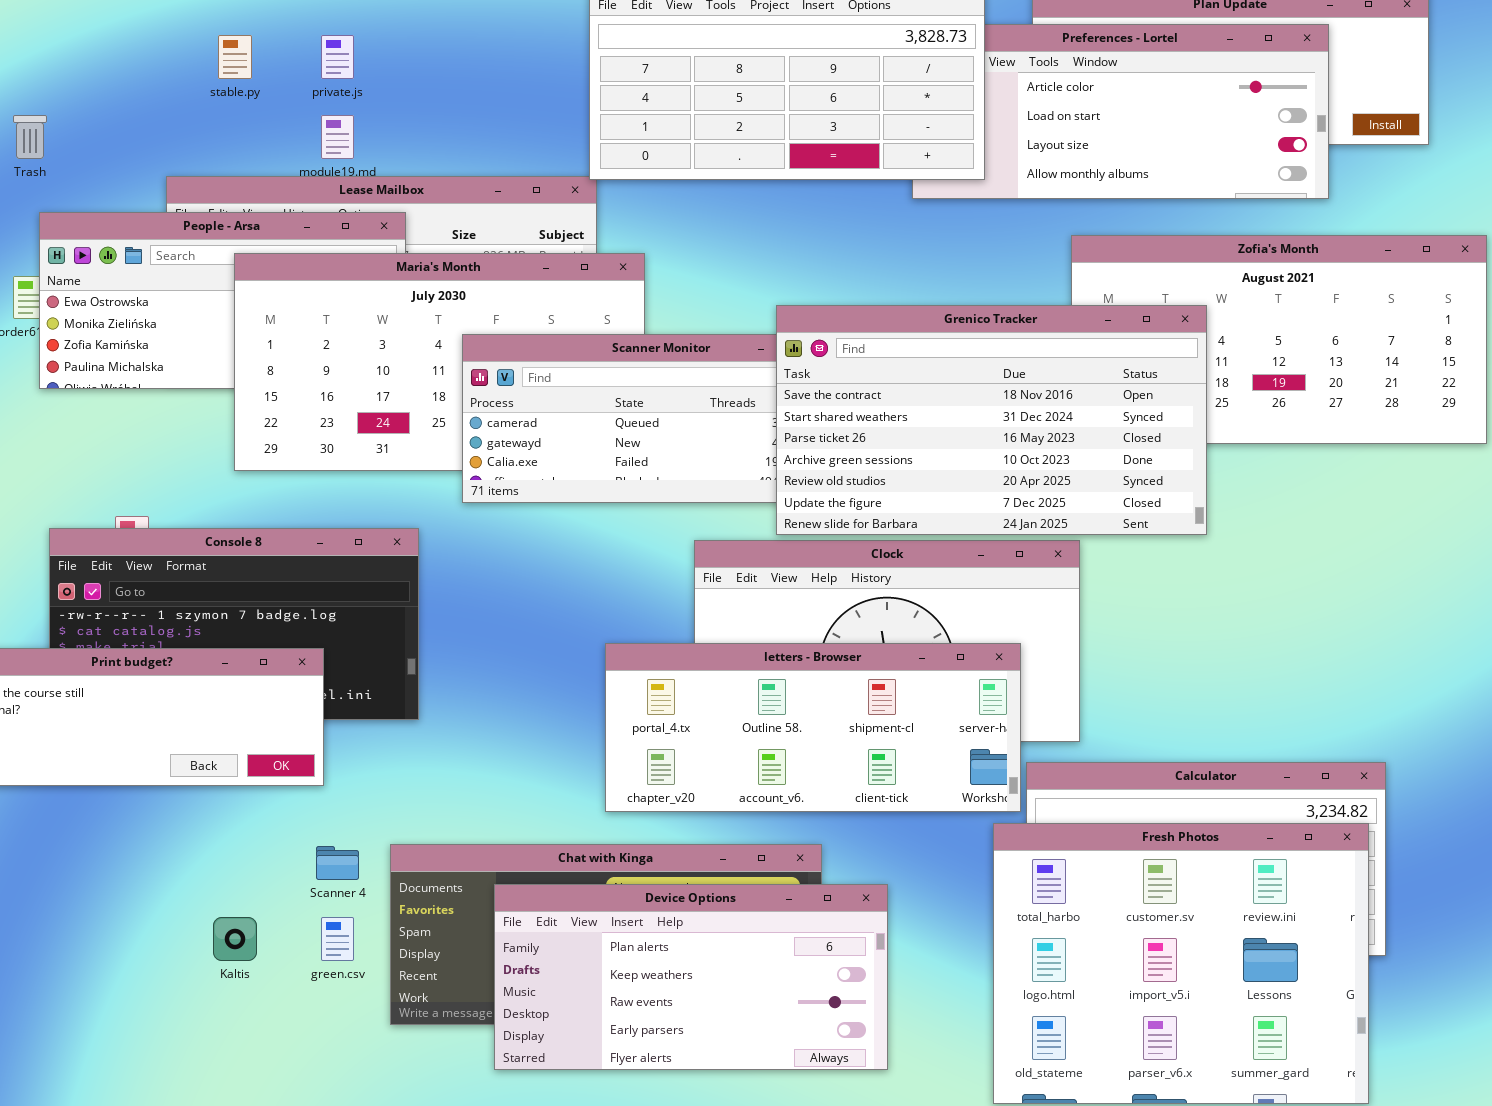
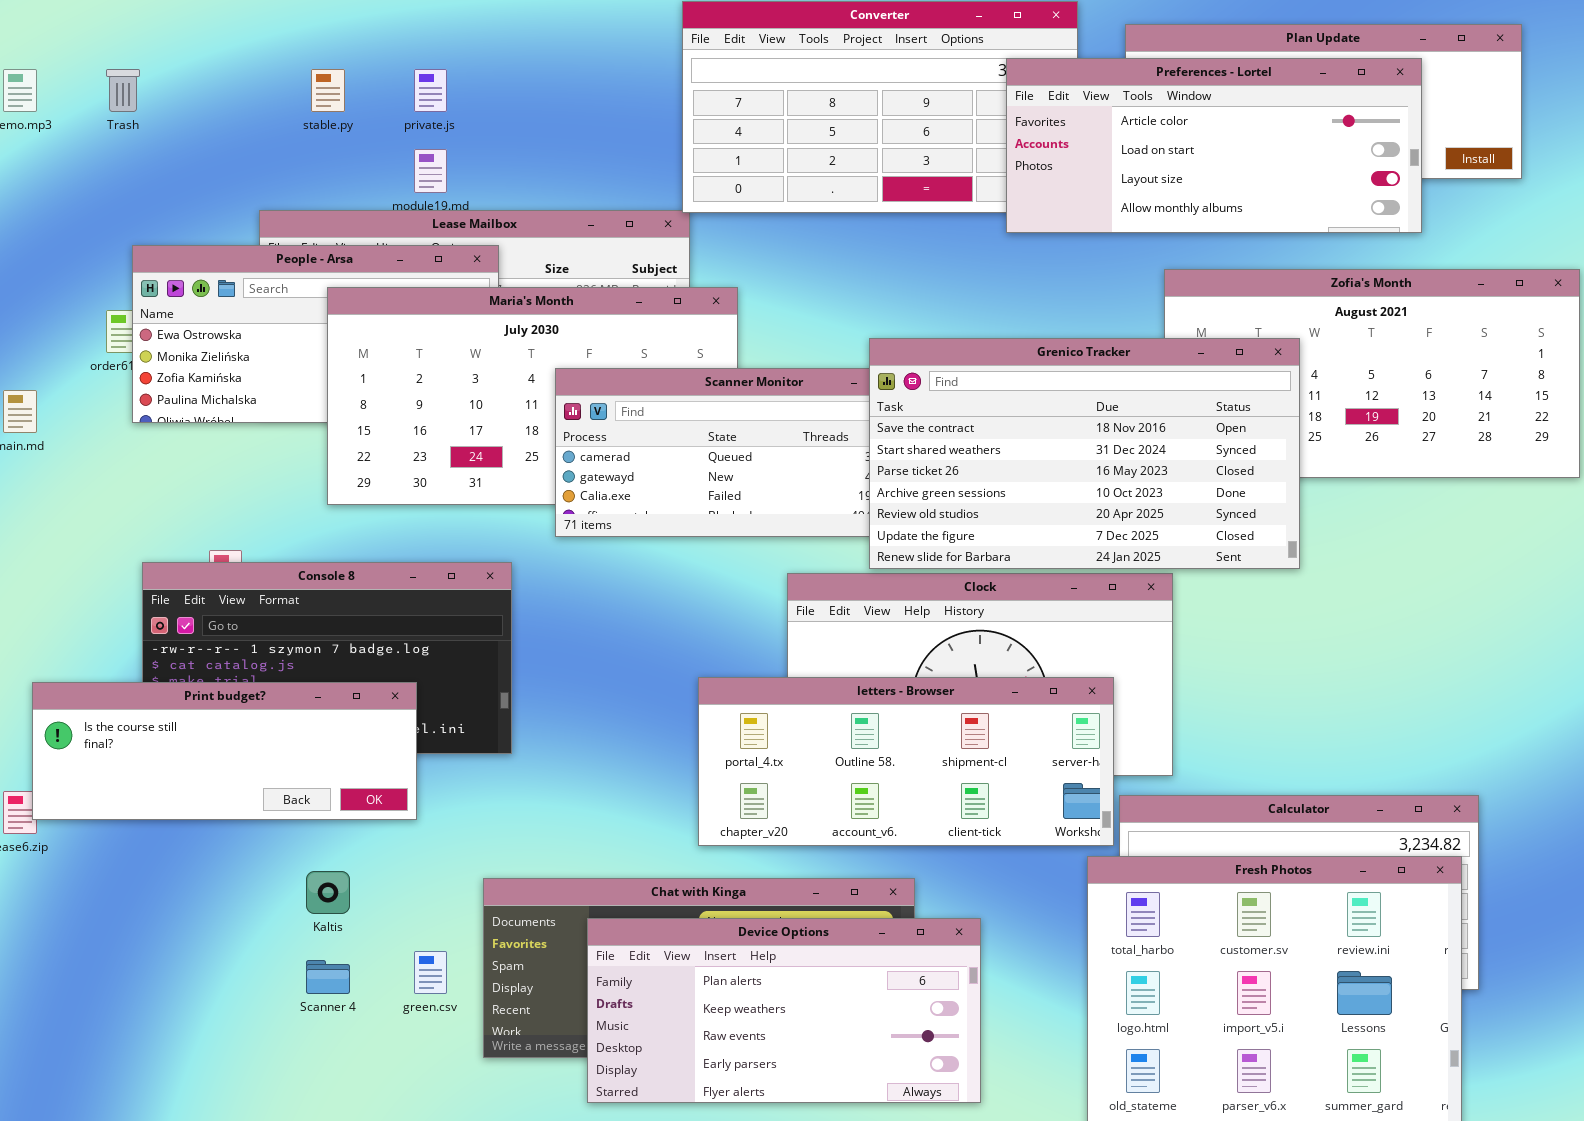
Preferences - Lortel: [912,24,1329,199] -> [1006,58,1422,233], raised
Trash: [13,115,47,159] -> [106,69,140,112], moved
Scanner 4: [316,846,359,880] -> [306,960,350,994], moved
Kaltis: [213,917,257,961] -> [306,871,350,914], moved

